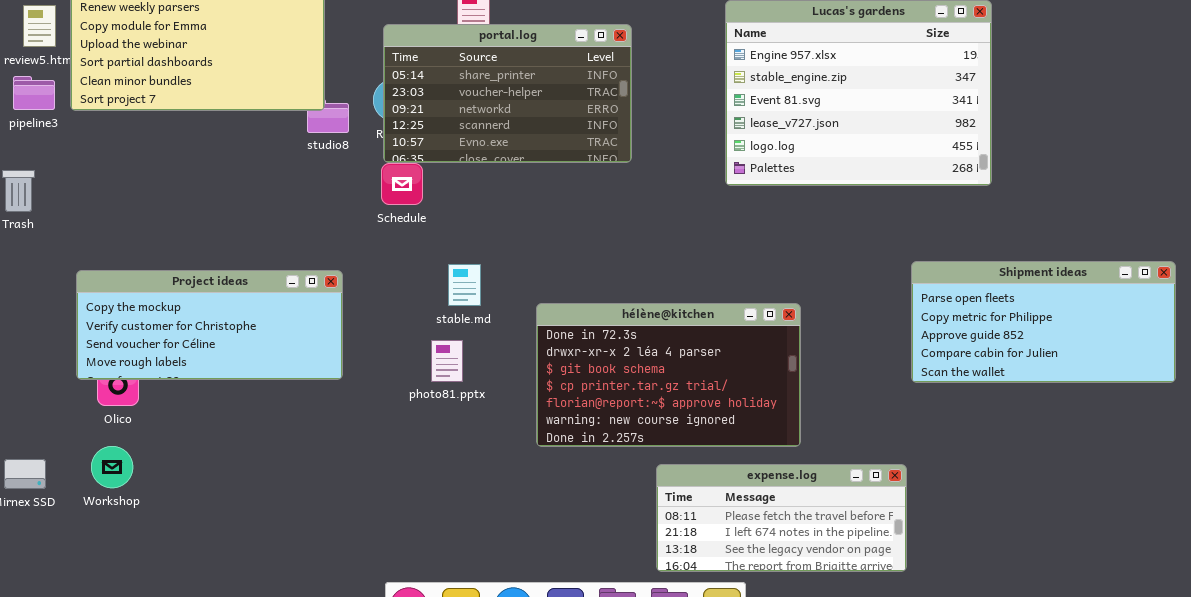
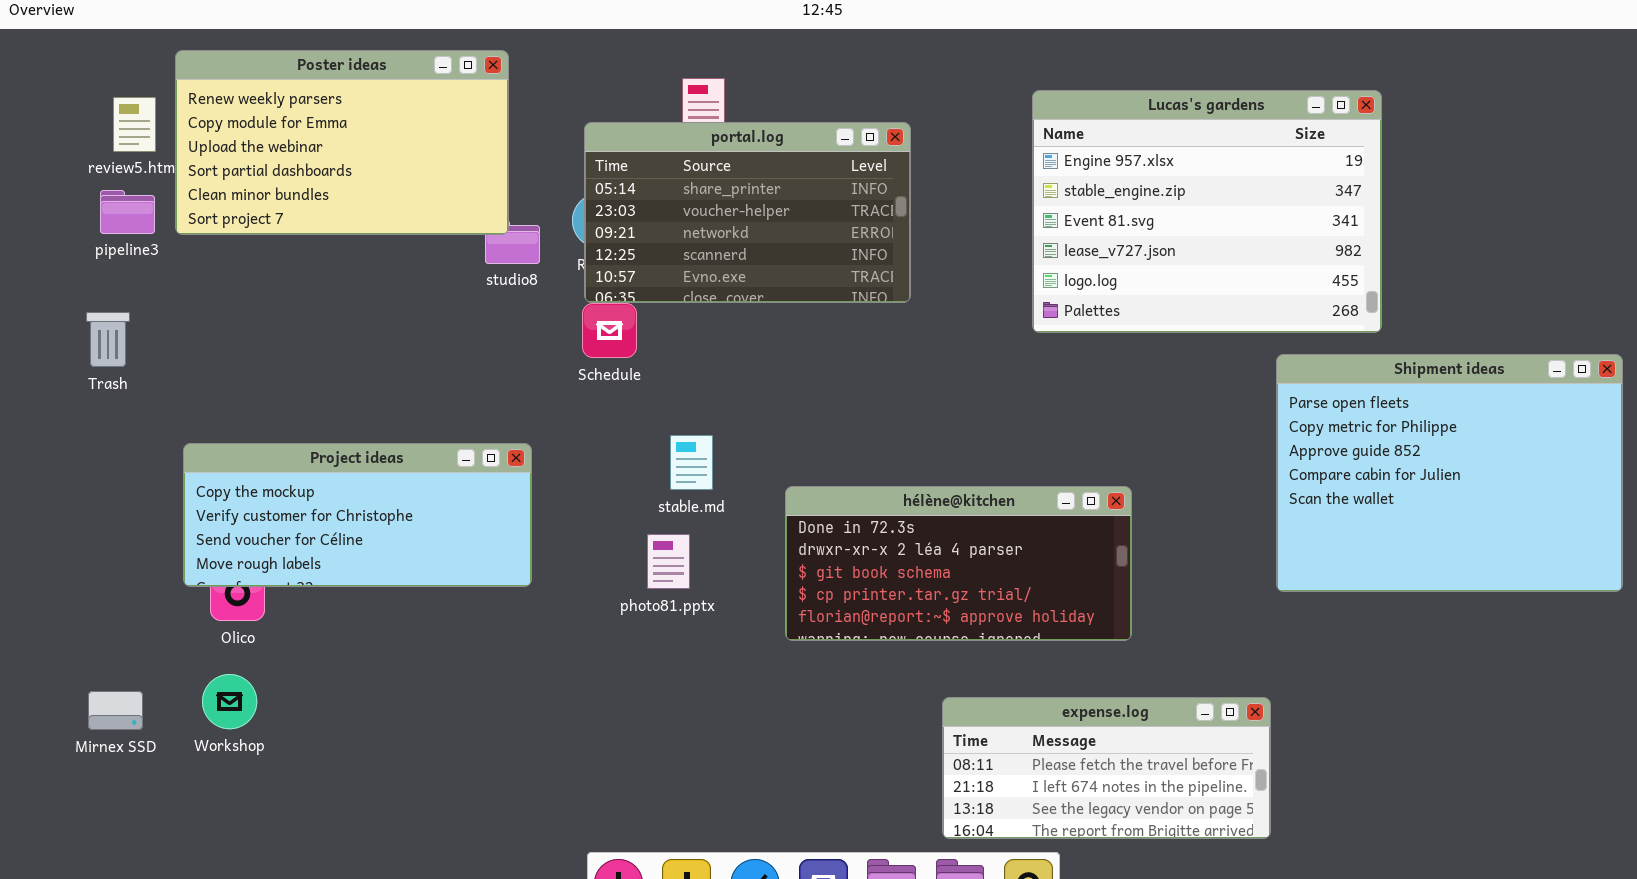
Shipment ideas: [911,261,1176,383] -> [1276,354,1623,592], resized
hélène@kitchen: [536,303,801,447] -> [785,486,1132,641], resized

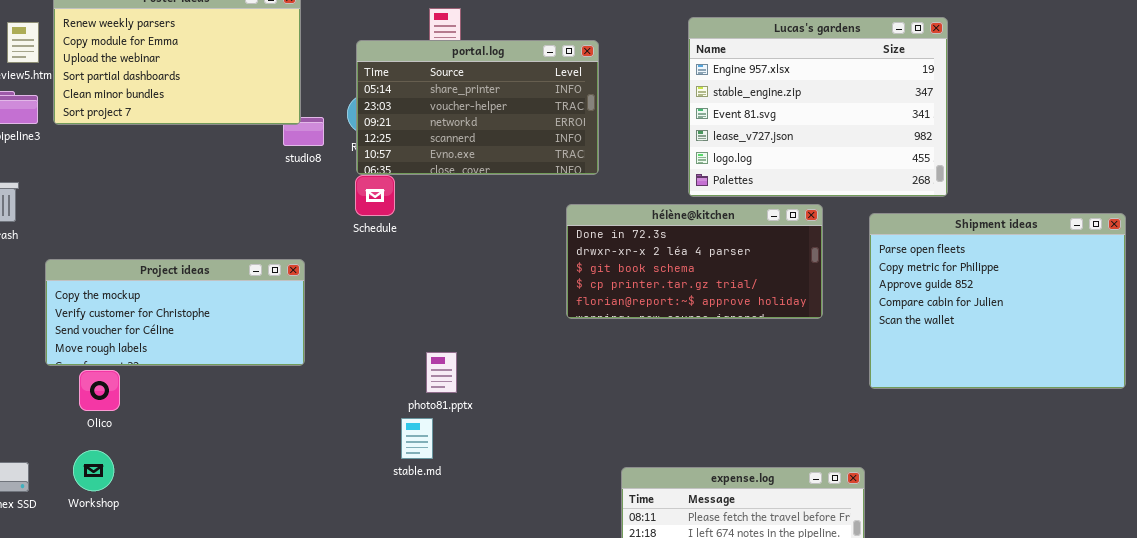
stable.md: [670,435,713,490] -> [401,418,433,459], moved
Project ideas: [183,443,532,587] -> [45,259,305,366], moved
hélène@kitchen: [785,486,1132,641] -> [566,204,823,319], moved
photo81.pptx: [647,534,690,589] -> [426,352,457,393], moved

